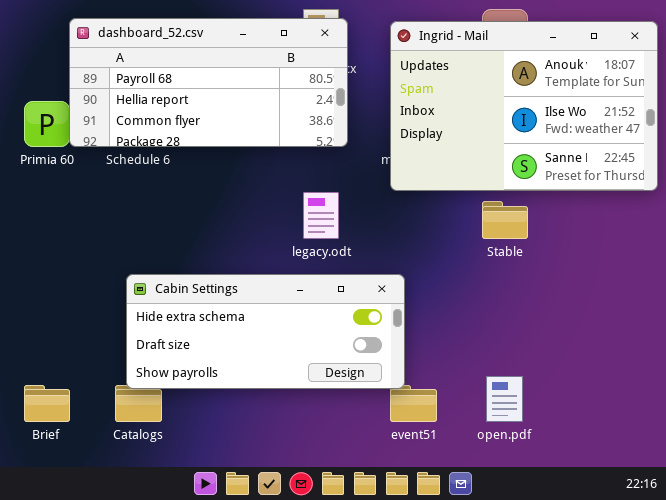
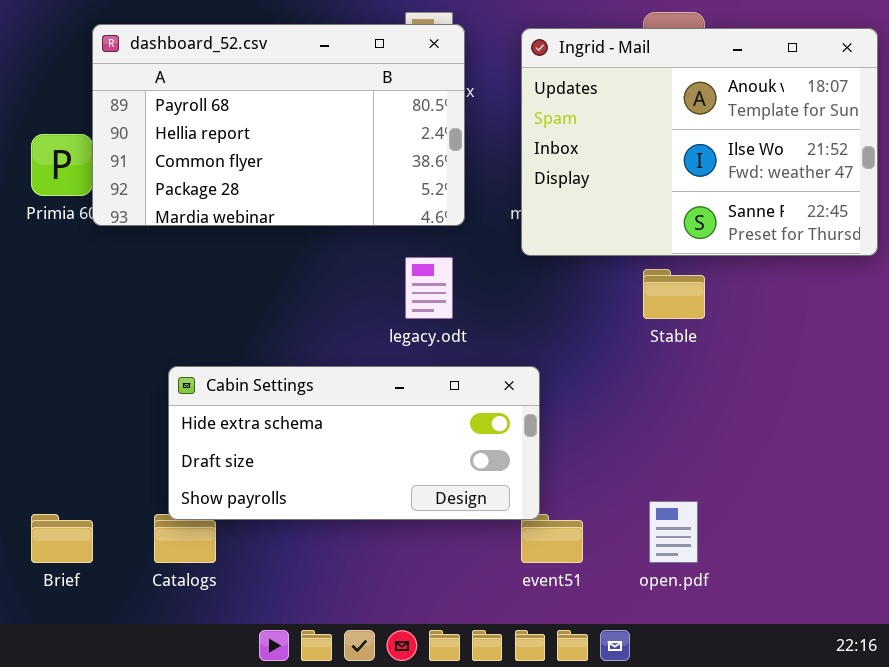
dashboard_52.csv: [69,18,348,147] -> [92,24,465,226], resized

